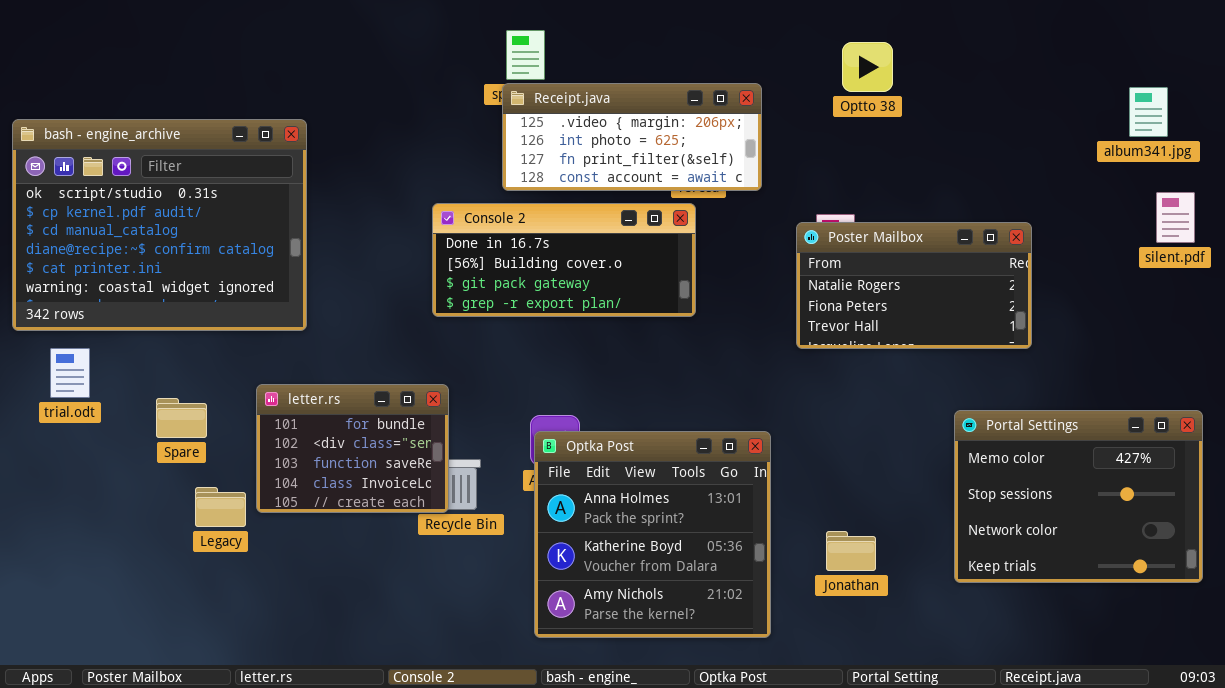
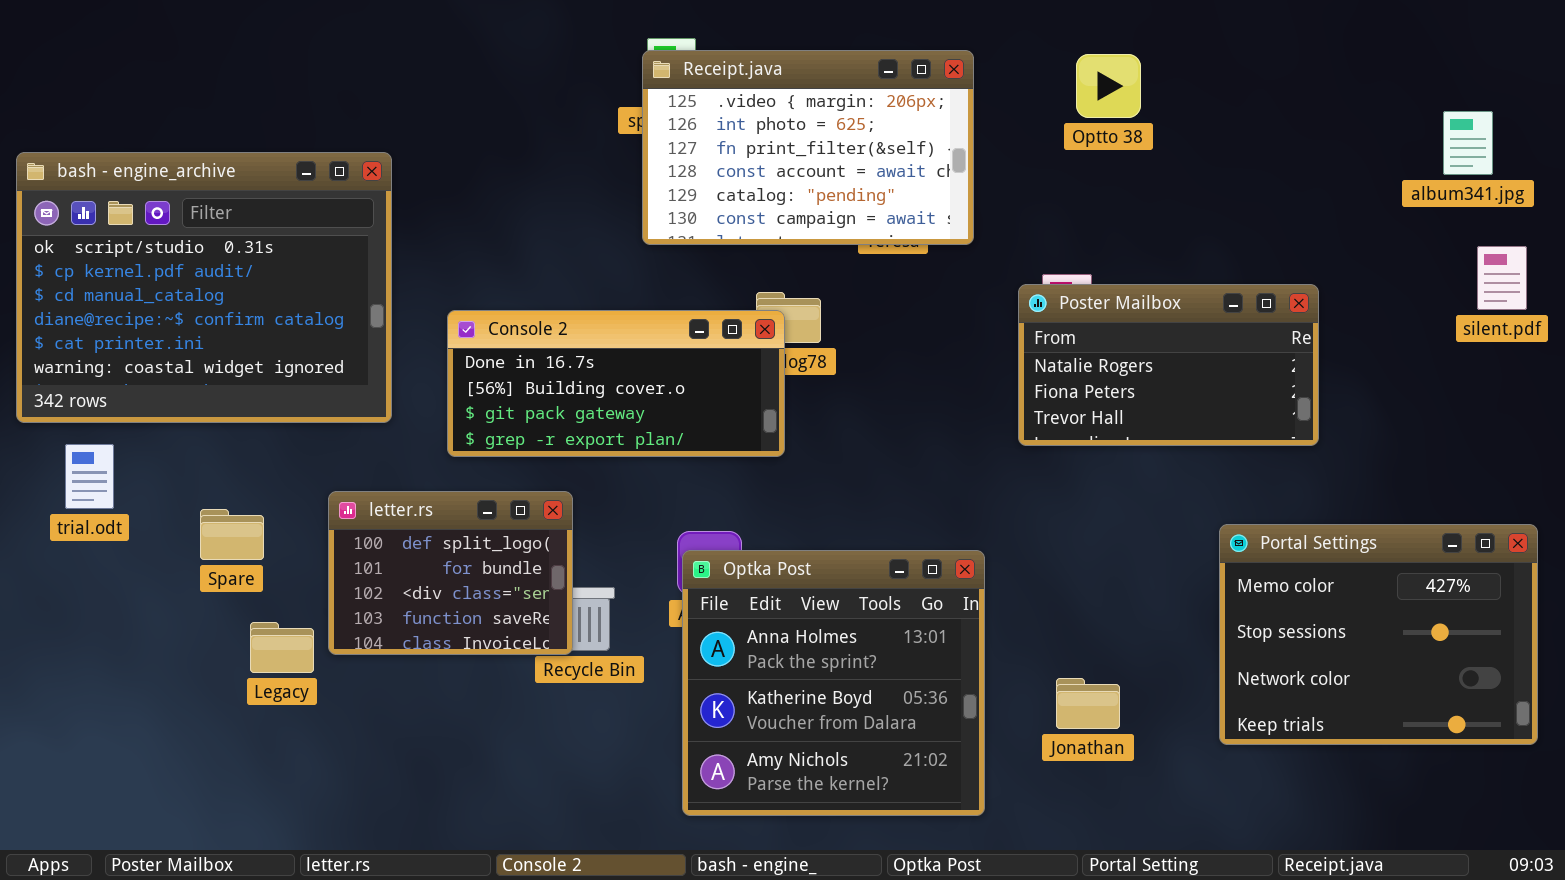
Receipt.java: [502,83,762,191] -> [642,50,974,245], resized
Console 2: [432,203,696,317] -> [447,310,785,457], moved
letter.rs: [256,384,449,513] -> [328,491,573,655], scrolled up 1 row

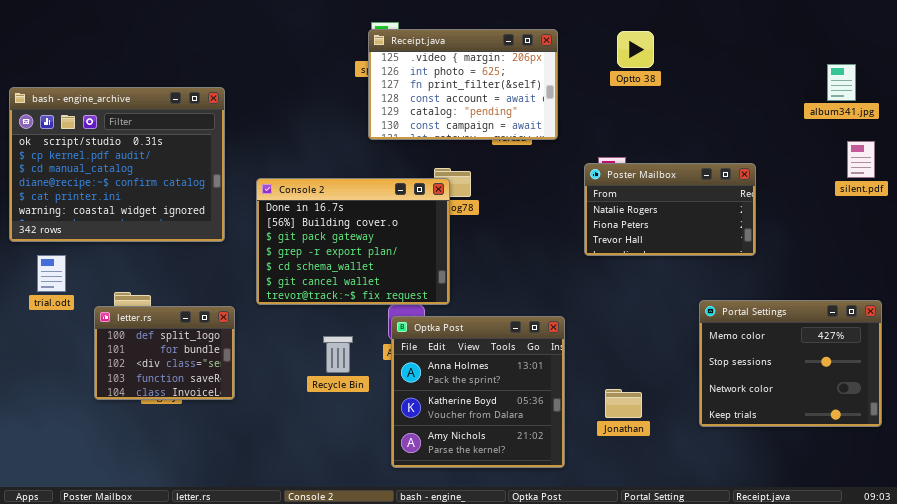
Console 2: [447,310,785,457] -> [256,178,450,305], resized
letter.rs: [328,491,573,655] -> [94,306,235,400], moved

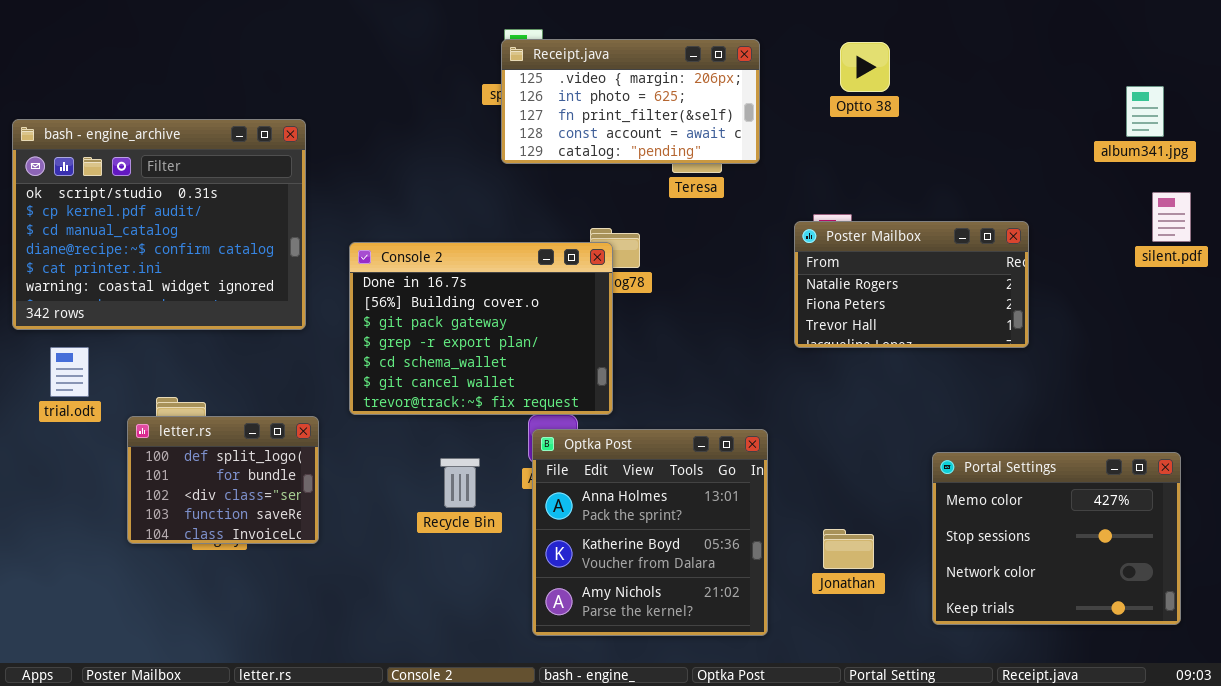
Receipt.java: [368,29,558,140] -> [501,39,760,164], resized
Portal Settings: [699,300,882,427] -> [932,452,1181,625], moved

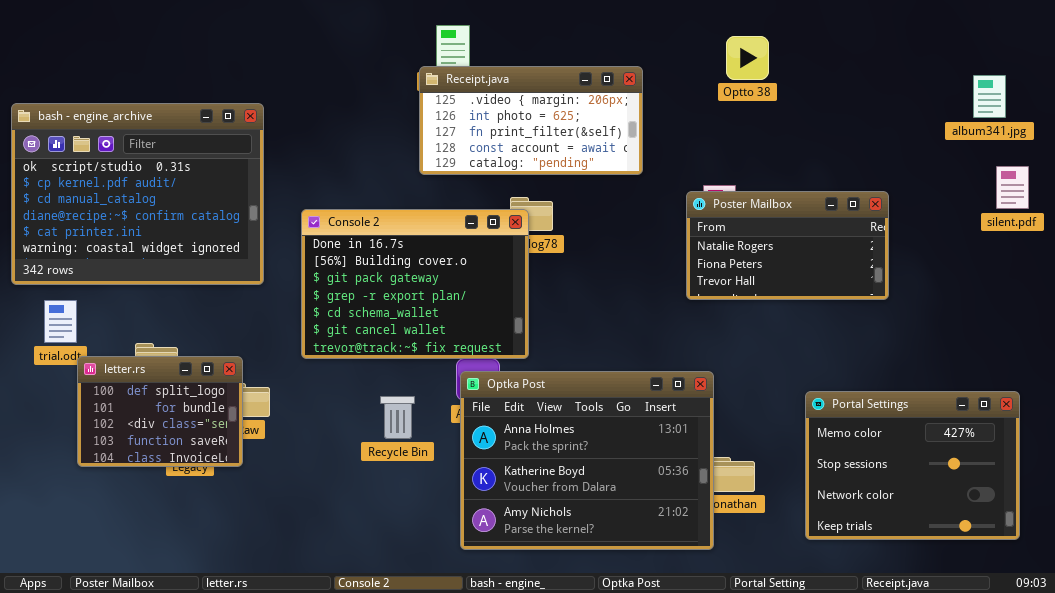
Receipt.java: [501,39,760,164] -> [419,66,643,175], moved
letter.rs: [127,416,319,544] -> [77,356,243,467], moved
Optka Post: [532,429,768,636] -> [460,371,714,550], resized

